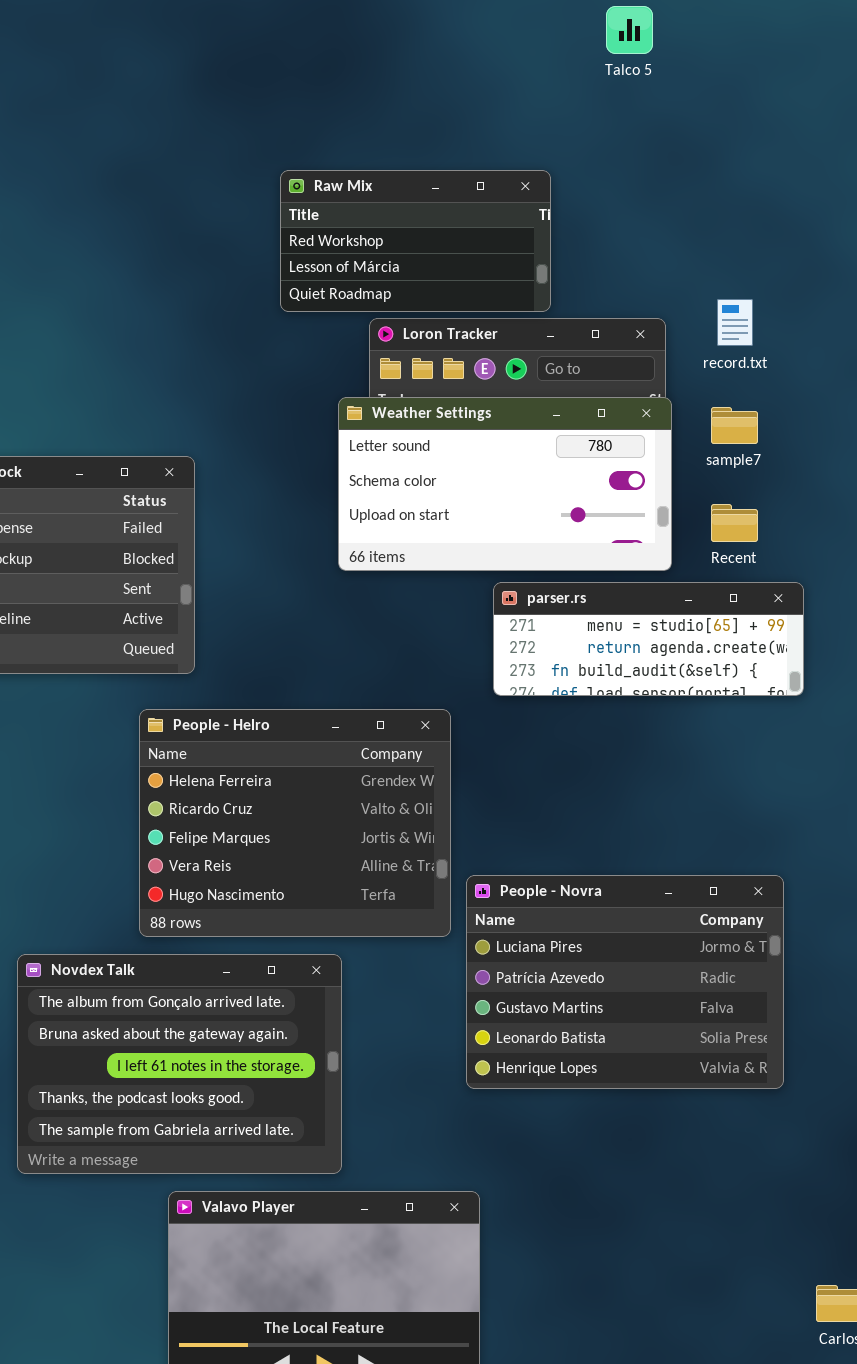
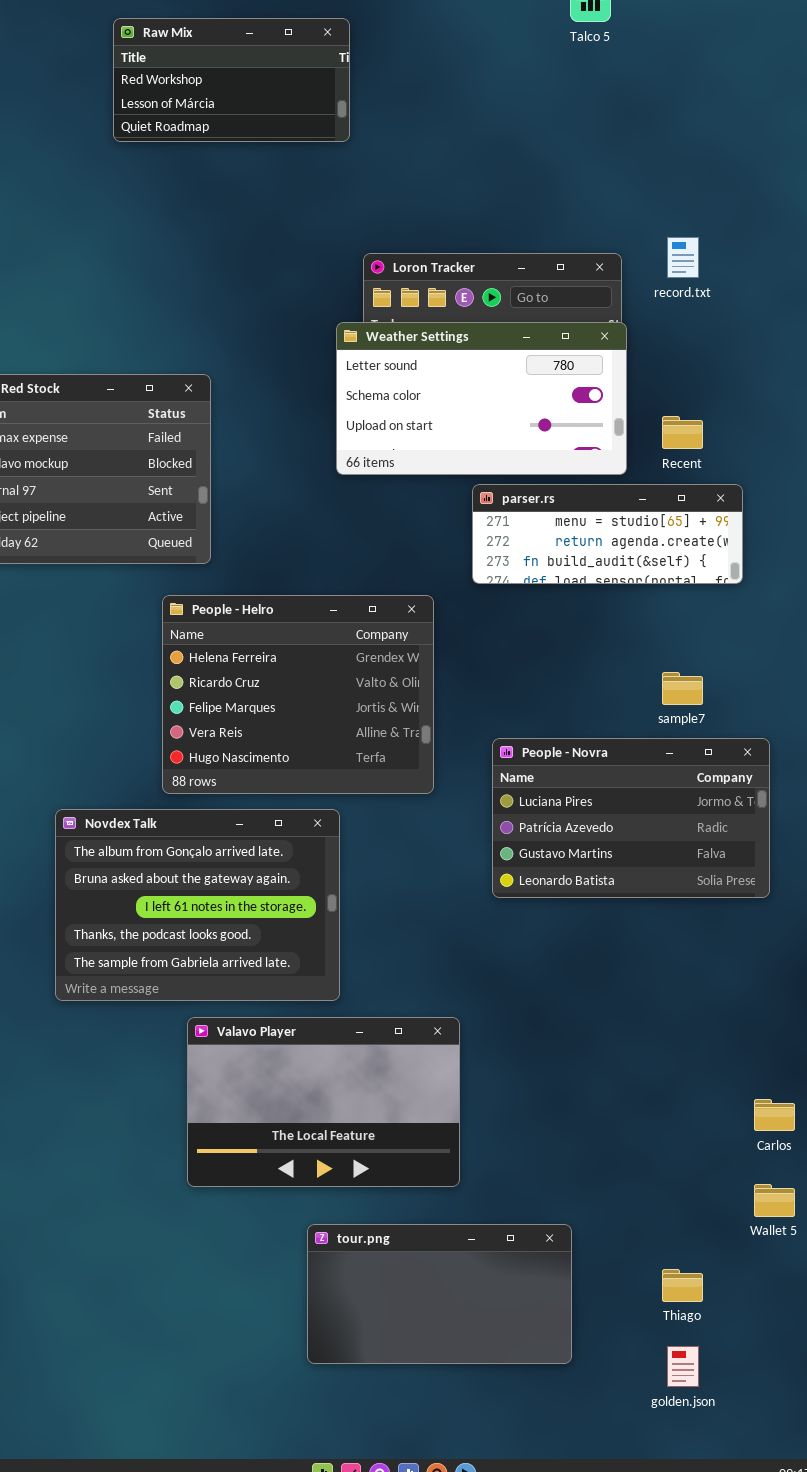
Raw Mix: [280,170,551,312] -> [113,18,350,142], moved
sample7: [711,407,758,444] -> [662,672,703,705], moved
People - Novra: [466,875,784,1089] -> [492,738,770,898], moved, resized

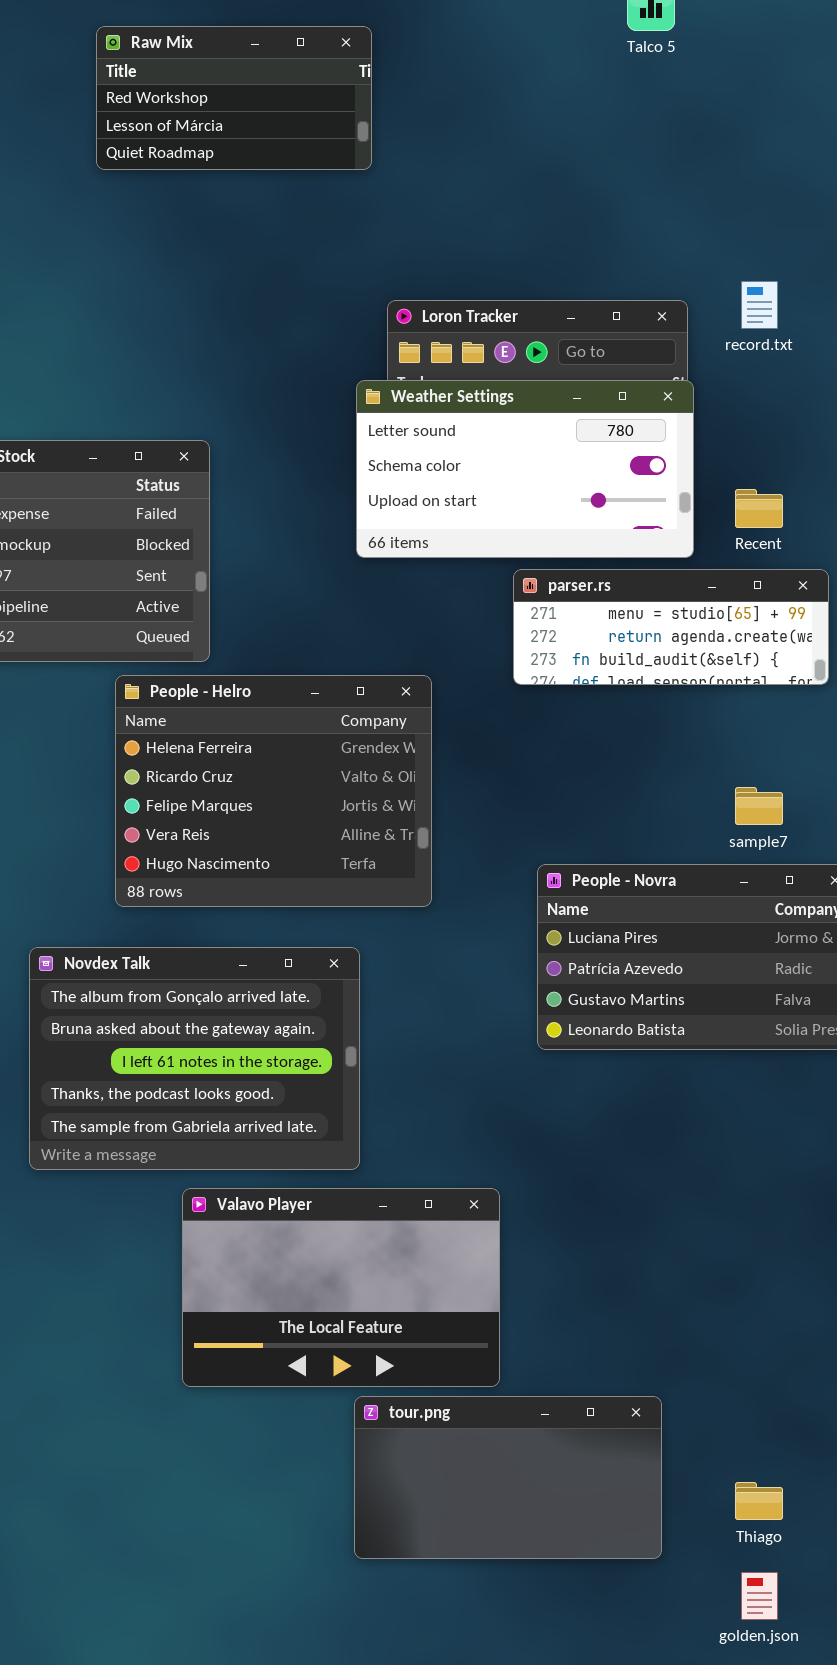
People - Helro: [162,595,434,794] -> [115,675,432,907], moved
tour.png: [307,1224,572,1364] -> [354,1396,662,1559], moved

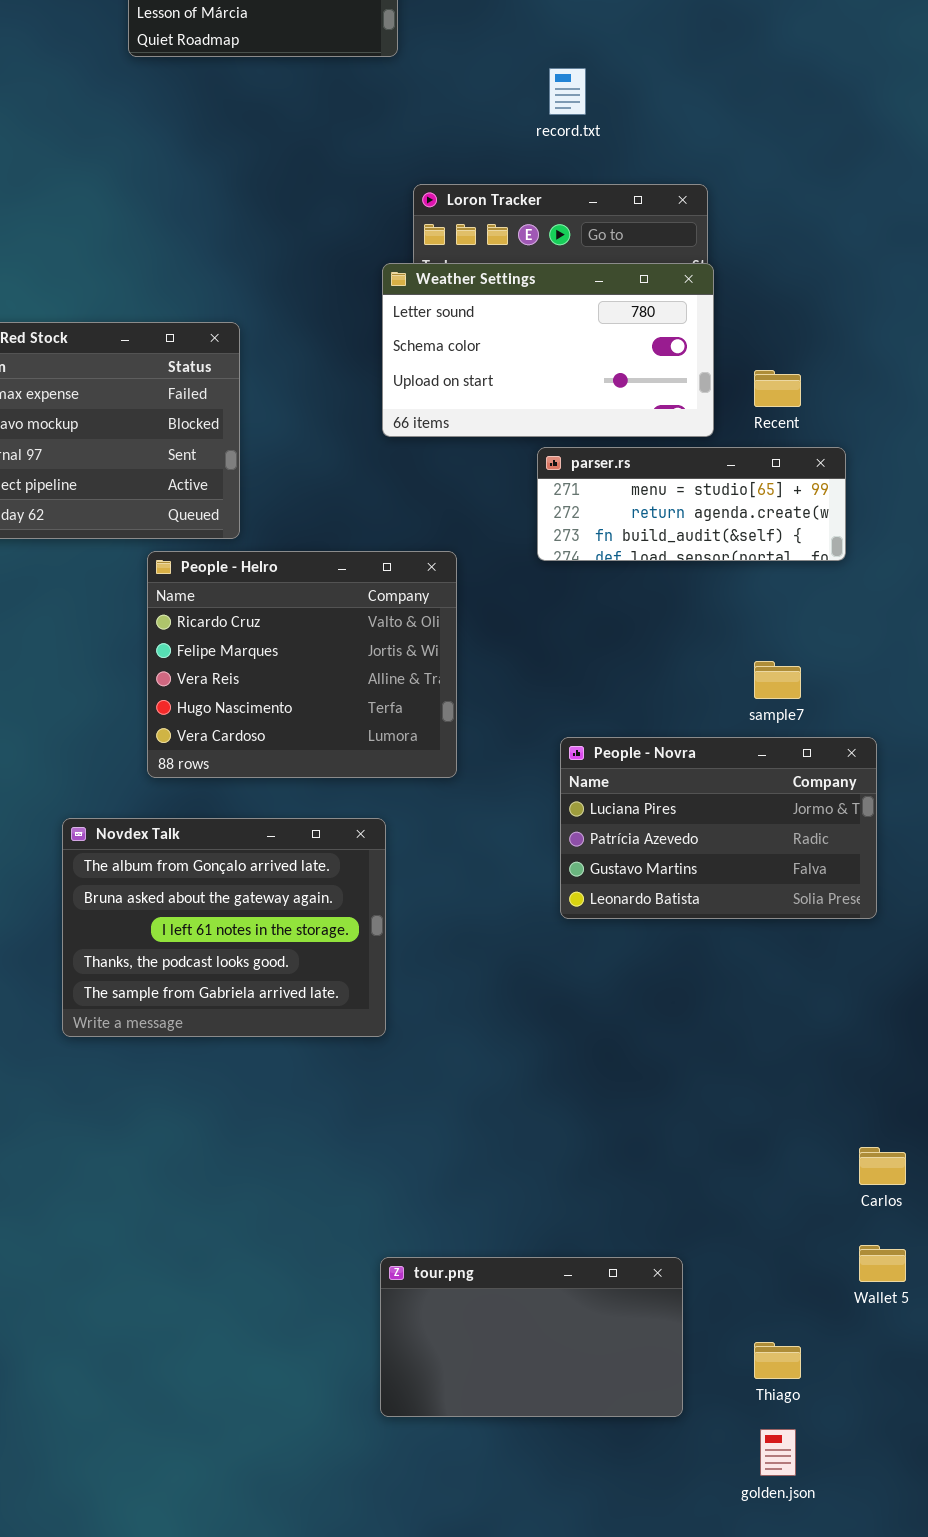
record.txt: [741,281,778,329] -> [549,68,586,115], moved
People - Helro: [115,675,432,907] -> [147,551,457,778], scrolled down 1 row
Valavo Player: [182,1188,500,1387] -> none, closed

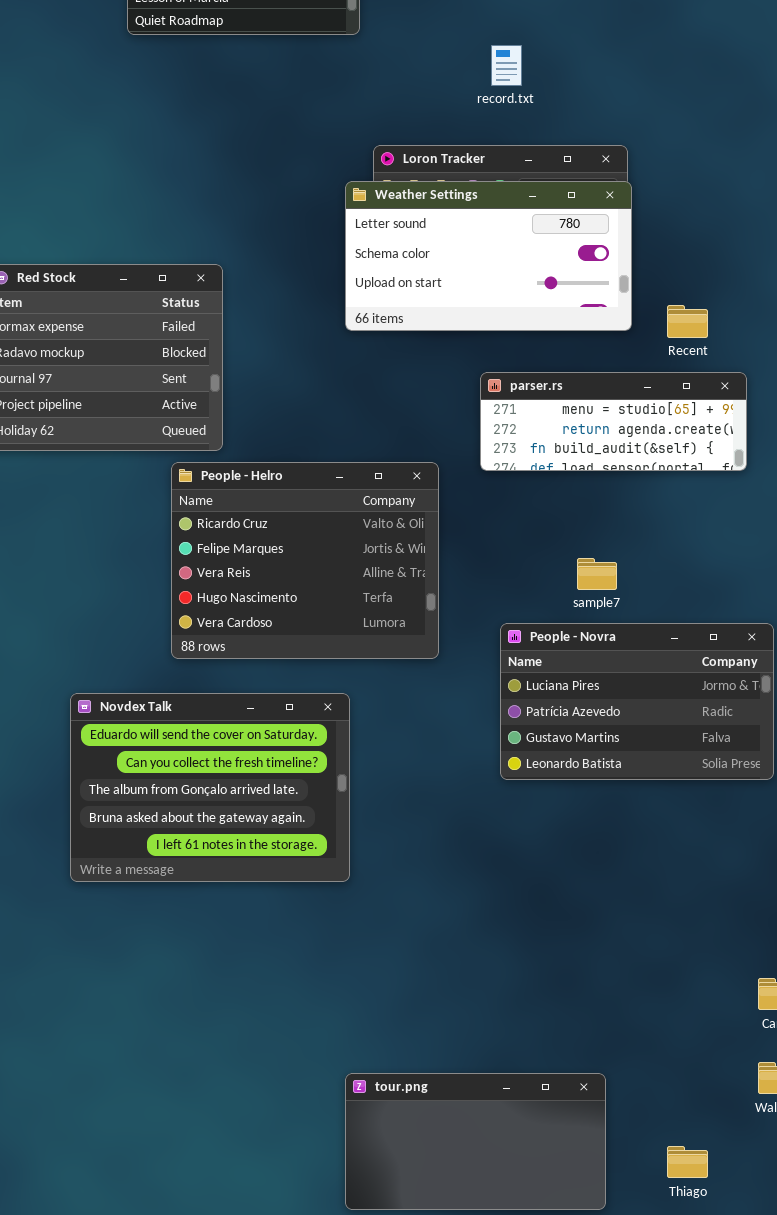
Weather Settings: [382,263,714,437] -> [345,181,632,331], moved
People - Helro: [147,551,457,778] -> [171,462,439,659], moved
sample7: [754,661,801,699] -> [577,558,617,590], moved
Novdex Talk: [62,818,386,1037] -> [70,693,350,882], scrolled up 2 rows

